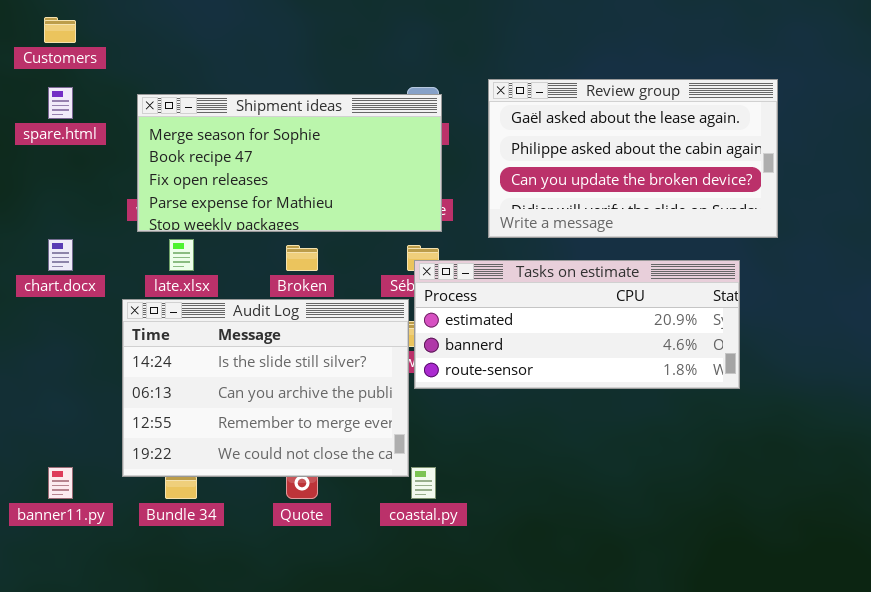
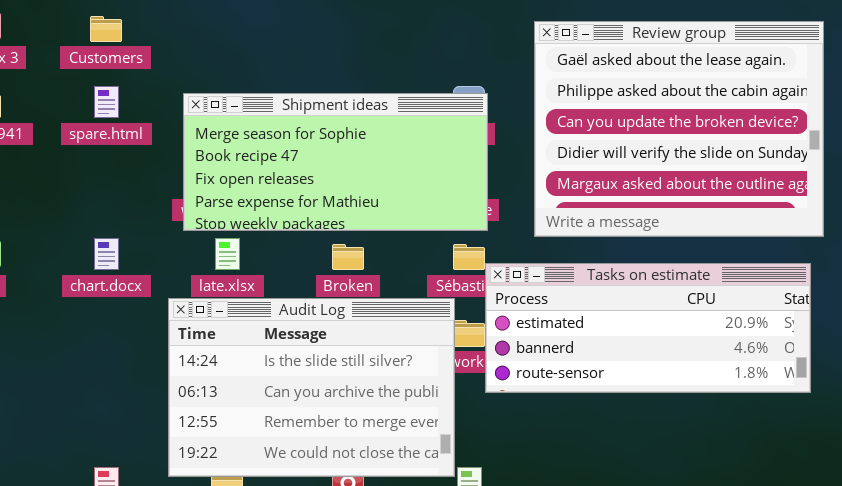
Review group: [488,79,778,238] -> [534,21,824,237], resized
Tasks on estimate: [414,260,740,389] -> [485,263,811,393], moved

